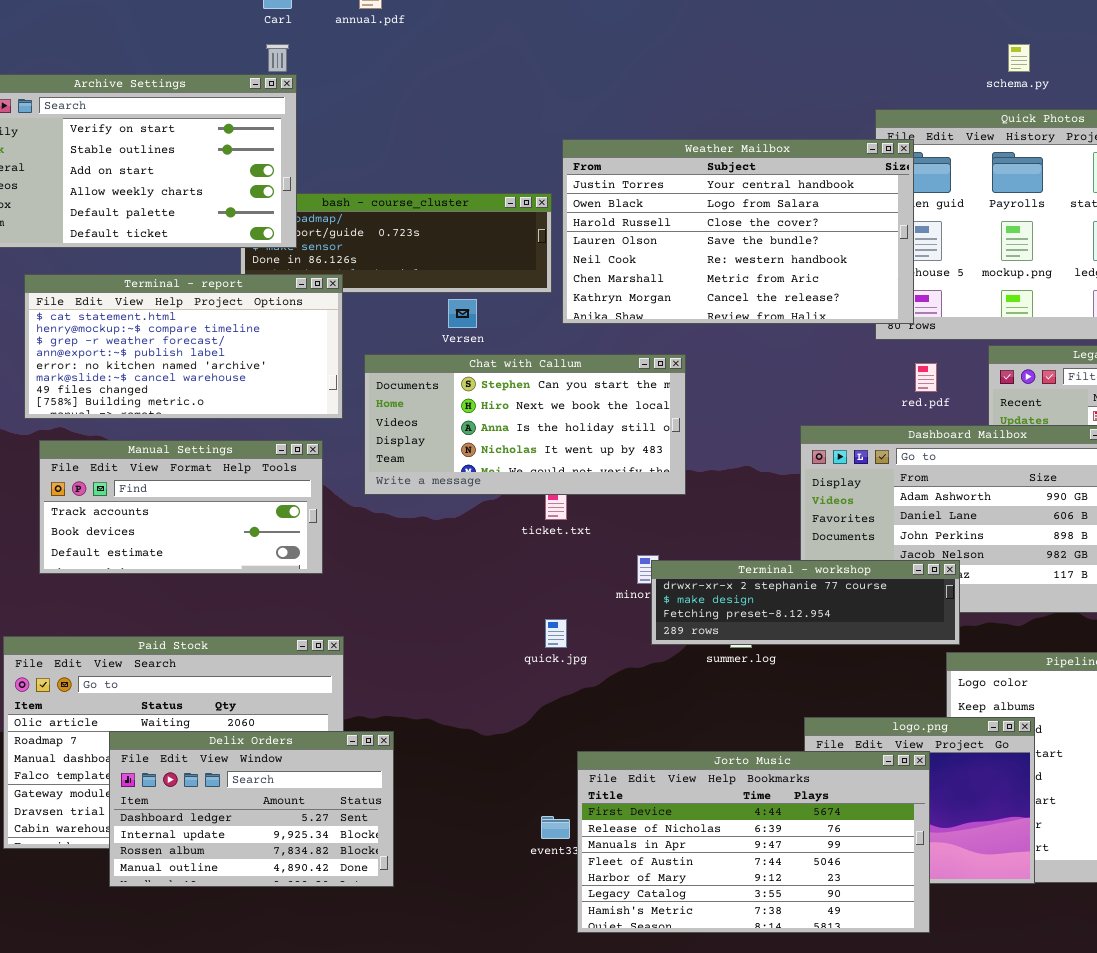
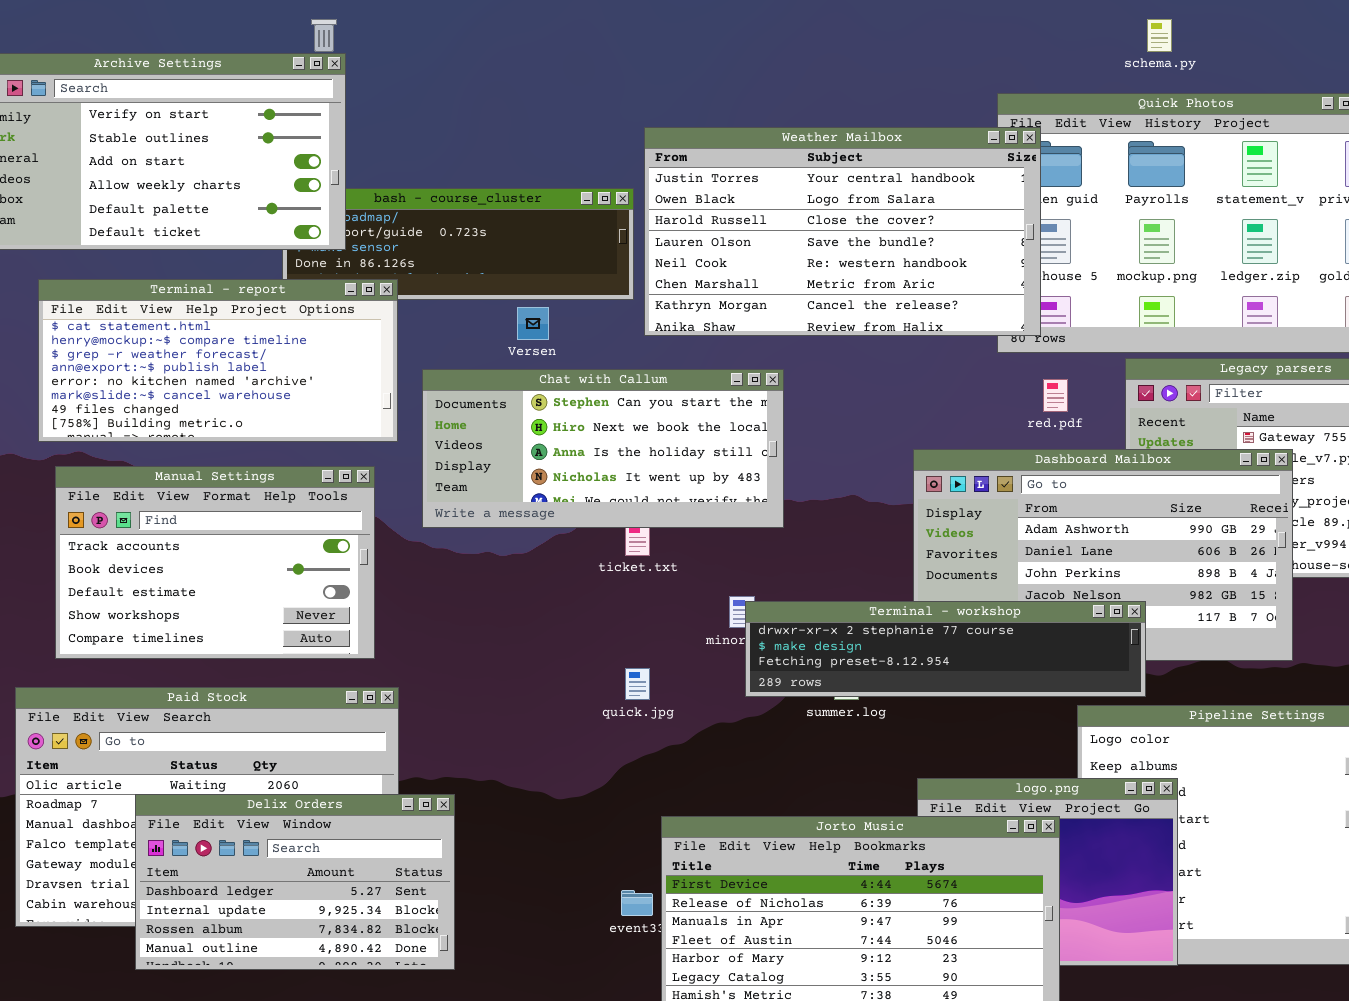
Manual Settings: [39,440,323,574] -> [55,466,375,659], resized
Terminal - workshop: [651,560,960,645] -> [745,601,1146,697], resized

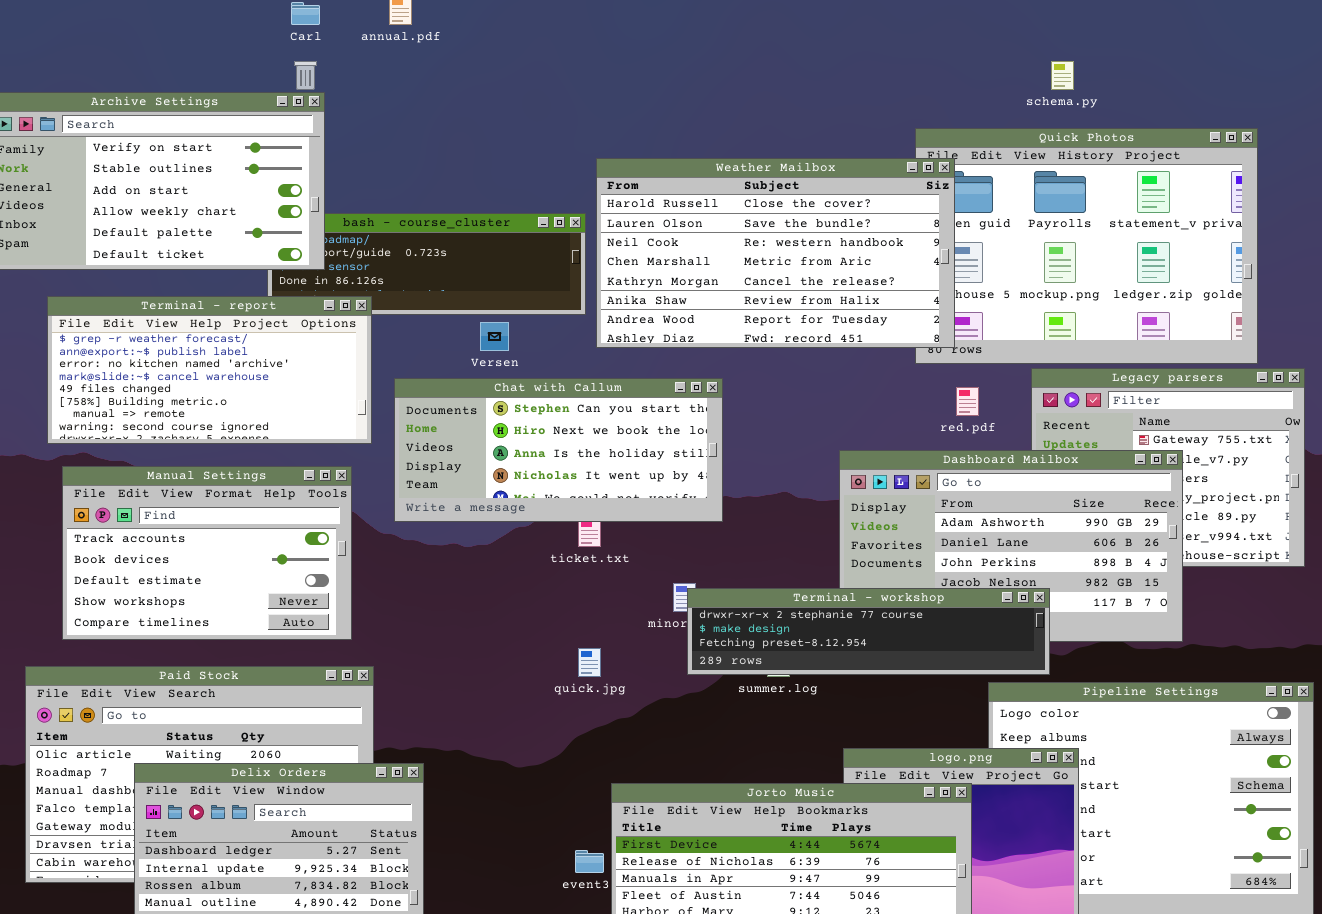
Weather Mailbox: [644,127,1041,336] -> [596,158,955,348], scrolled down 2 rows
Terminal - report: [38,279,398,442] -> [47,296,372,444], scrolled down 2 rows

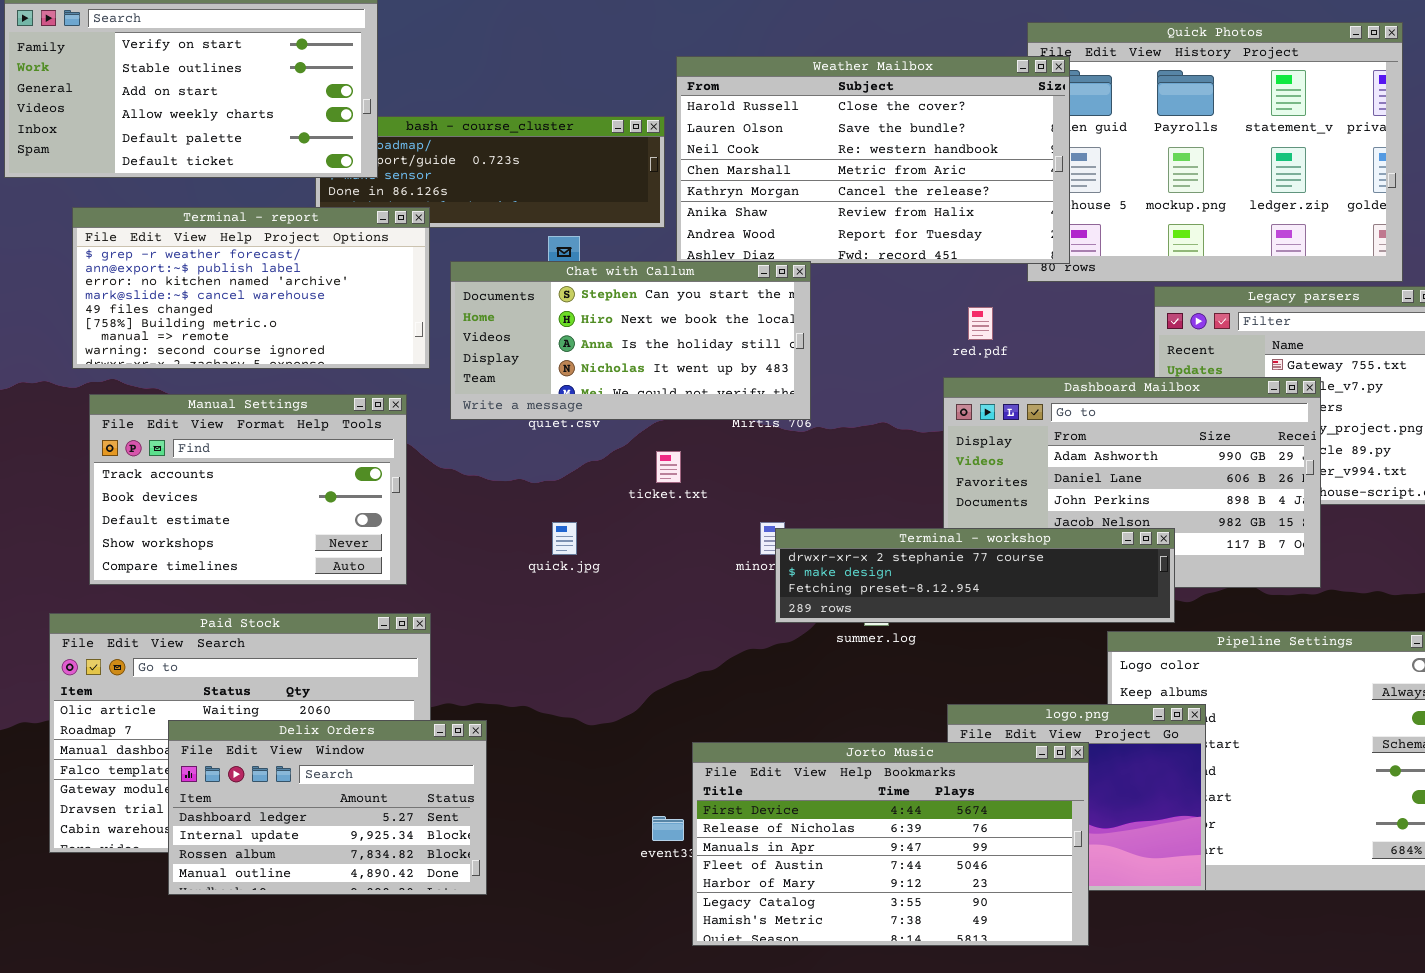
Chat with Callum: [394,378,723,522] -> [450,261,811,420], moved
red.pdf: [956,387,979,416] -> [968,307,993,340], moved
quick.jpg: [578,648,601,677] -> [552,522,577,555], moved

